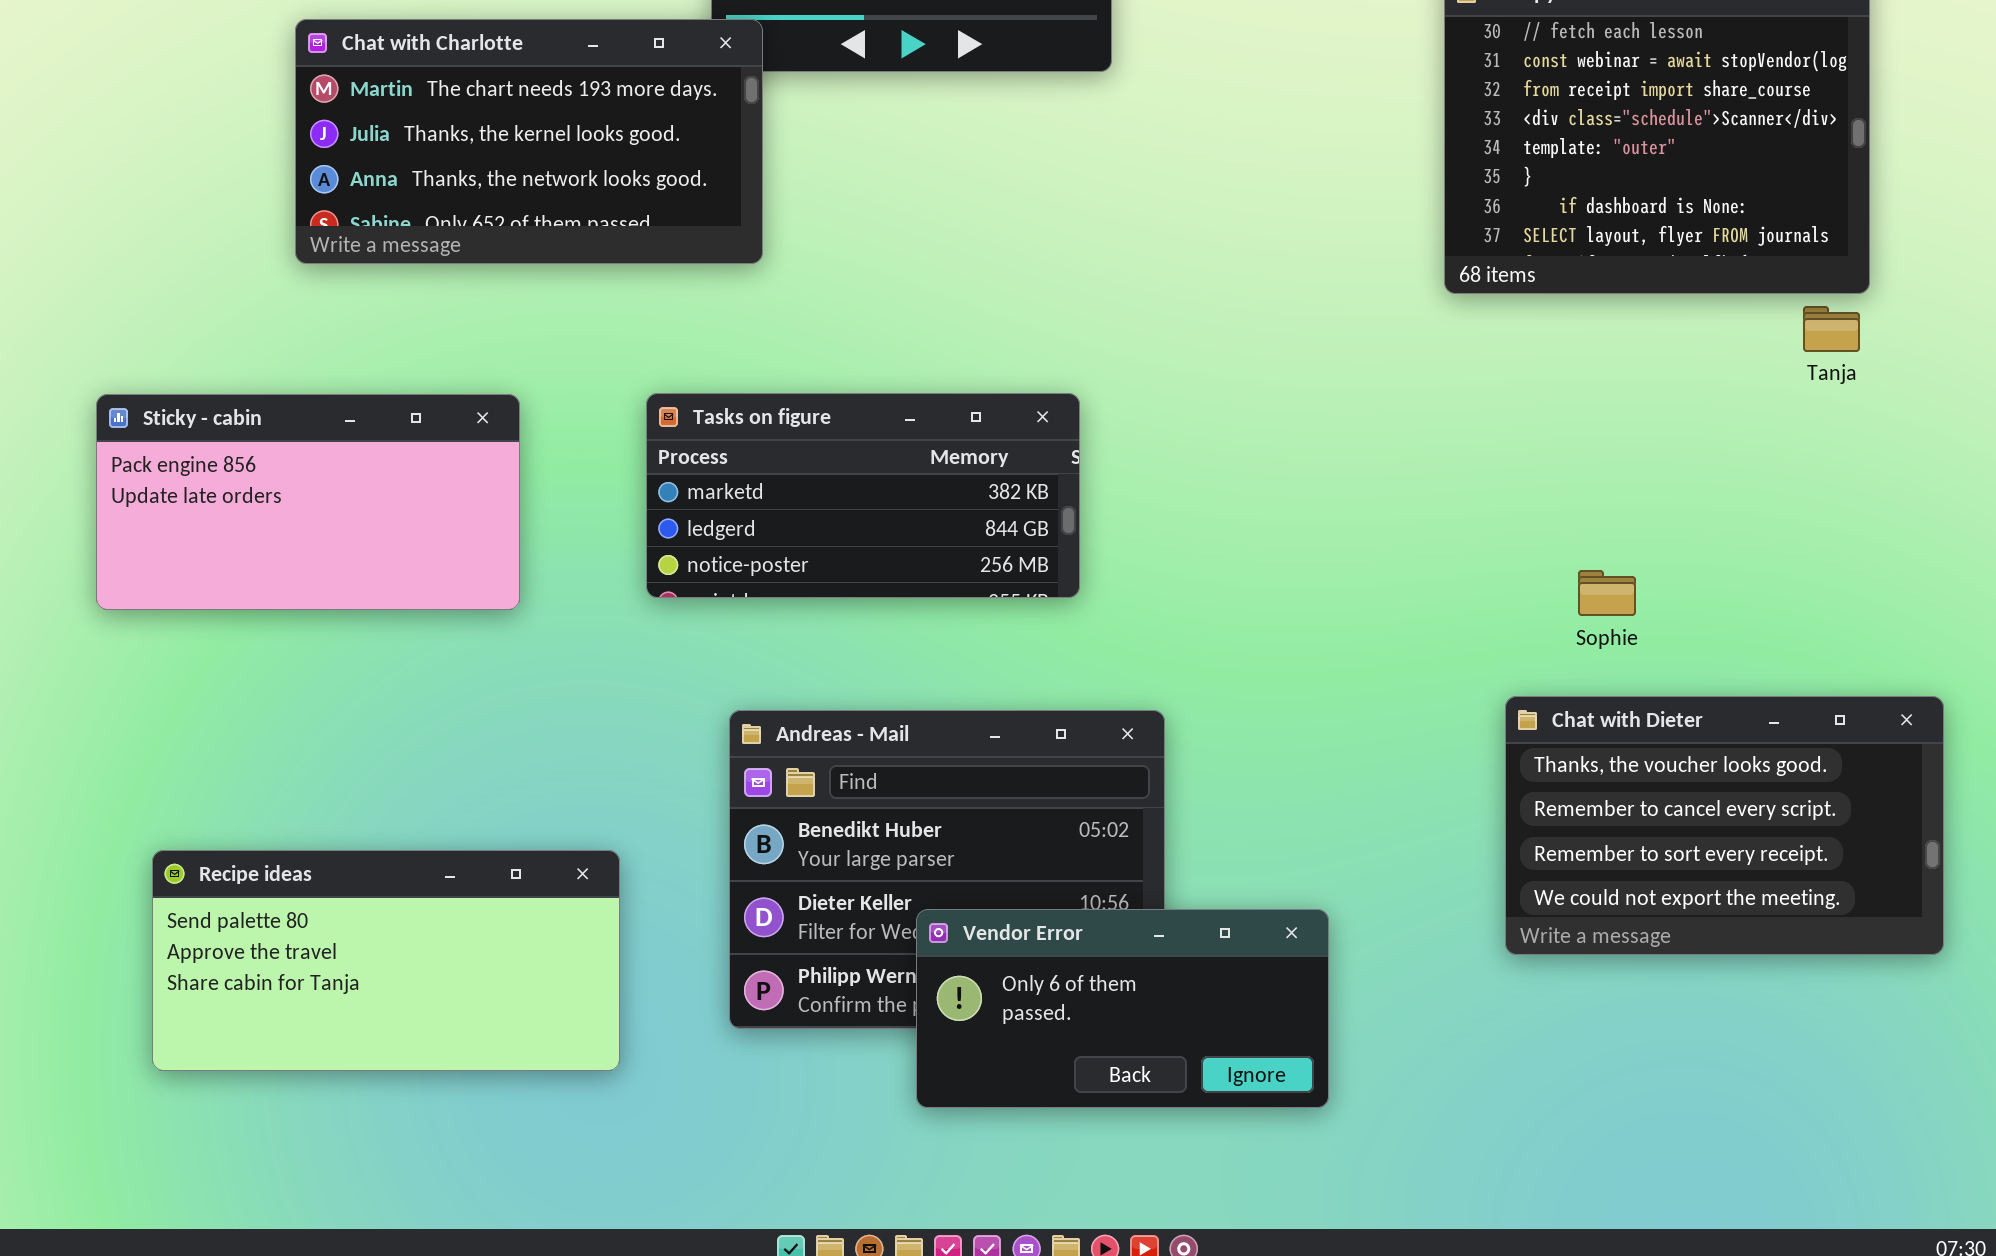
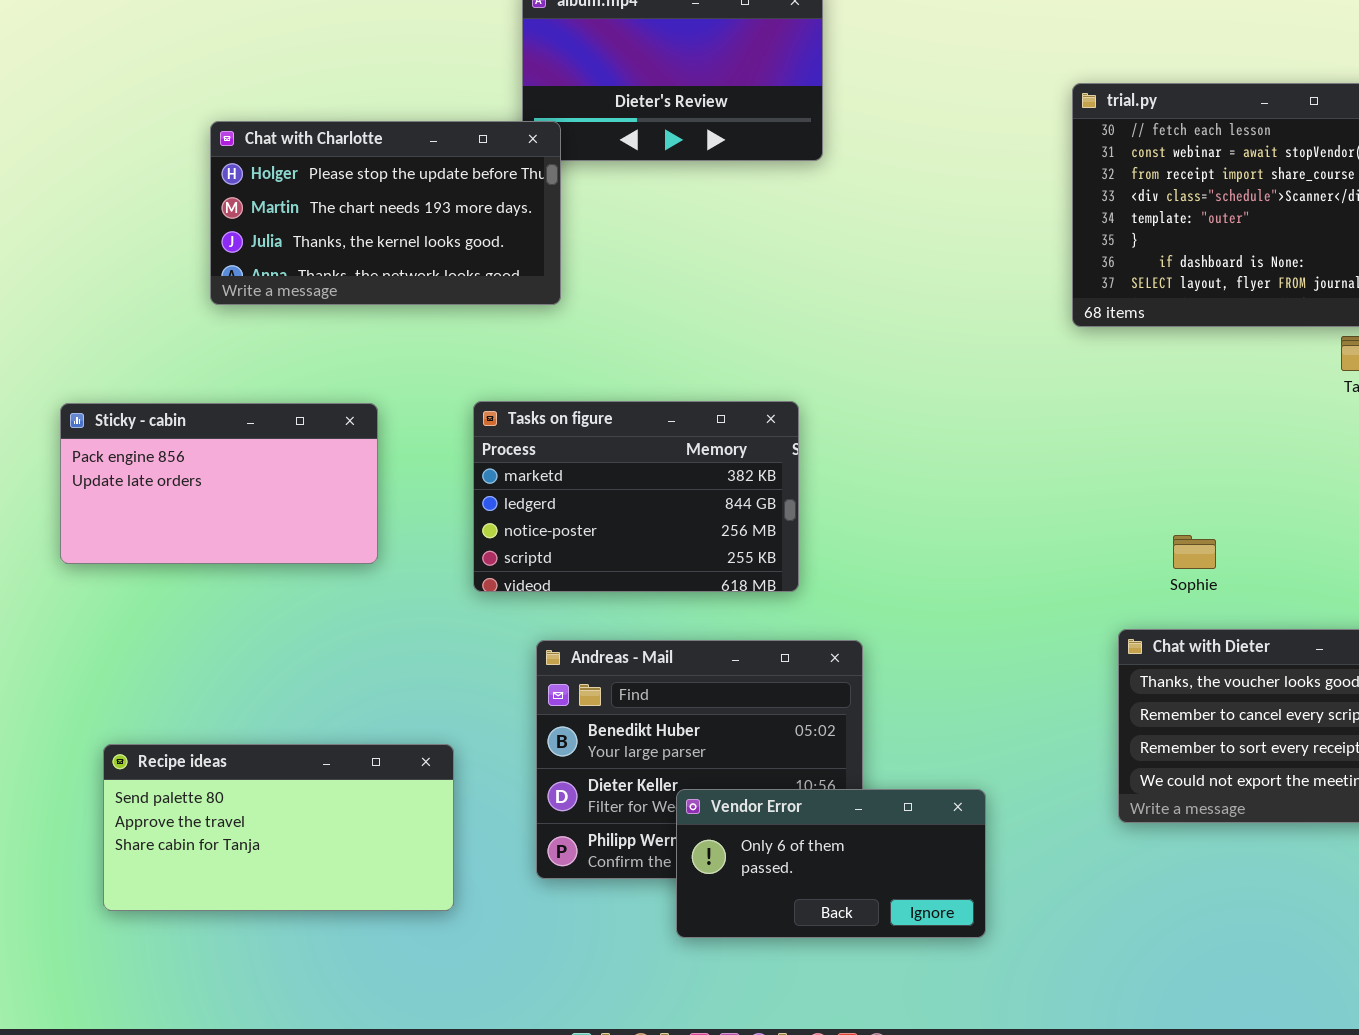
Chat with Charlotte: [295,19,763,264] -> [210,121,561,305], scrolled up 1 row
Tasks on figure: [646,393,1080,598] -> [473,401,799,592], resized

